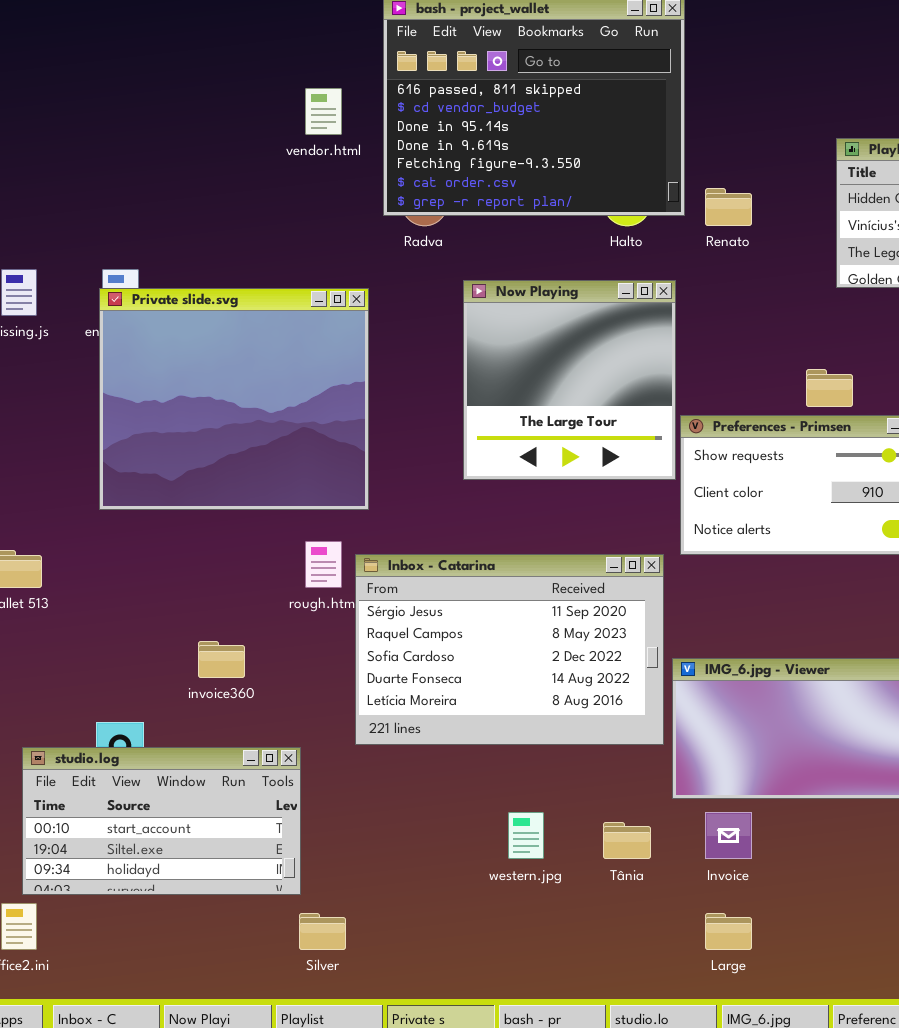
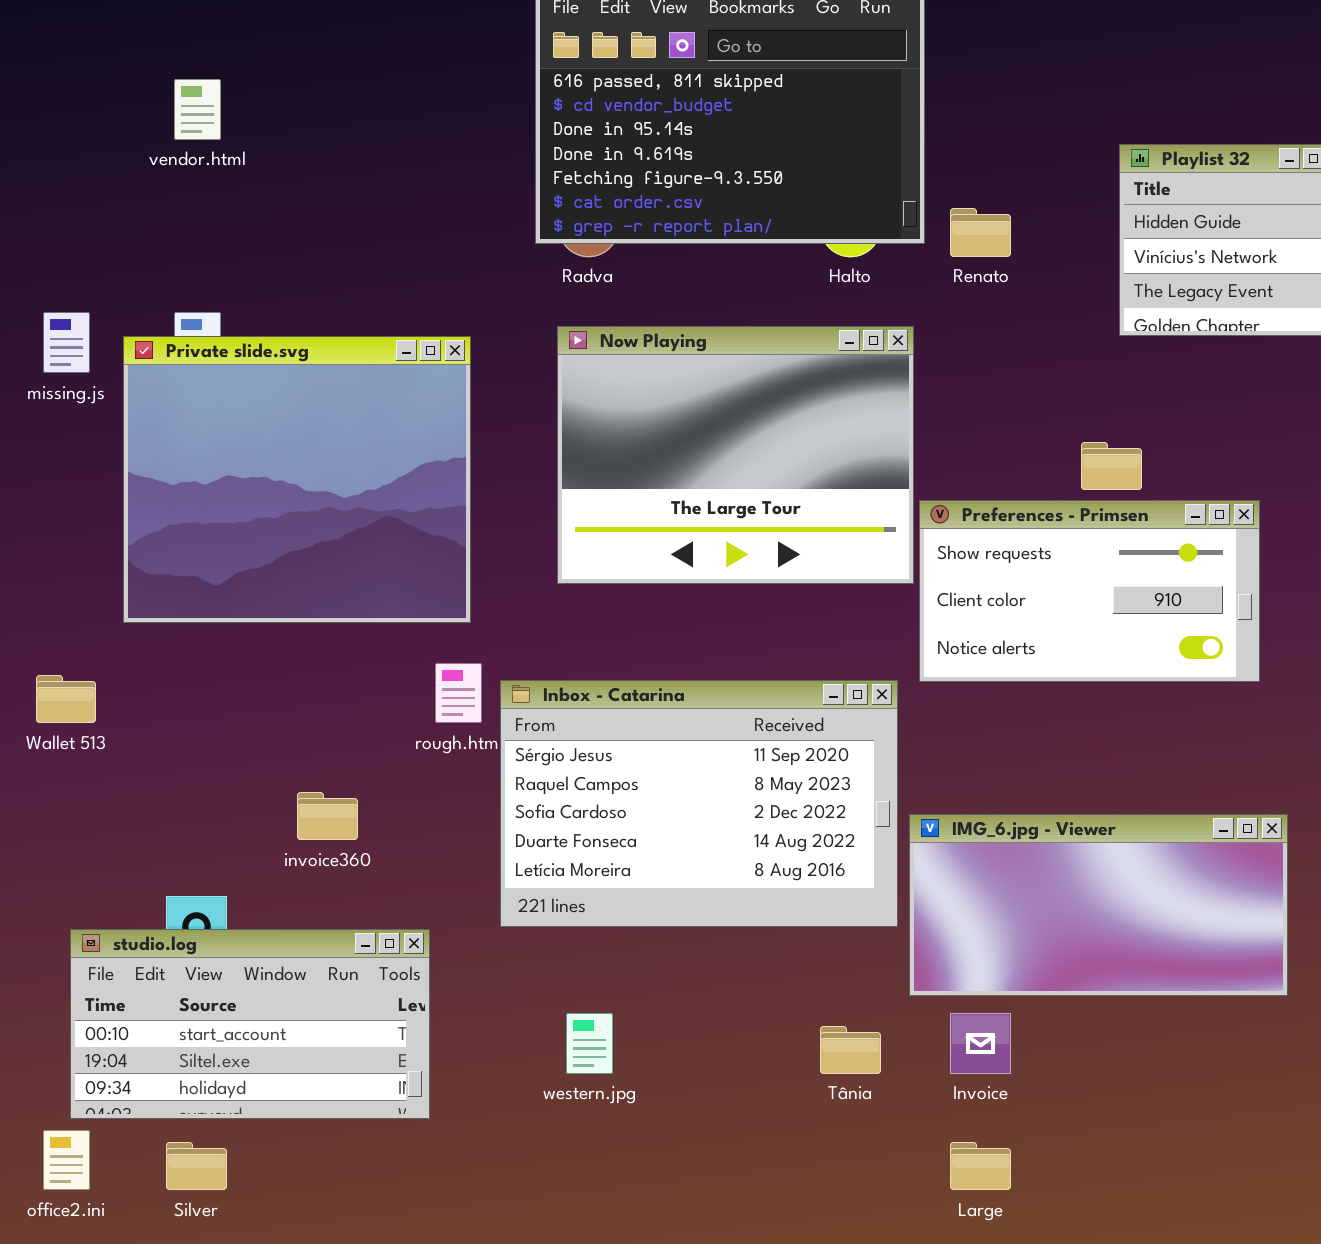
vendor.html: [305,88,342,135] -> [174,79,221,140], moved
Now Playing: [463,280,676,480] -> [557,326,914,584], resized
Private slide.svg: [99,288,369,510] -> [123,336,471,623], moved
western.jpg: [508,812,544,859] -> [566,1013,613,1074], moved
Silver: [299,913,346,950] -> [166,1142,227,1190], moved

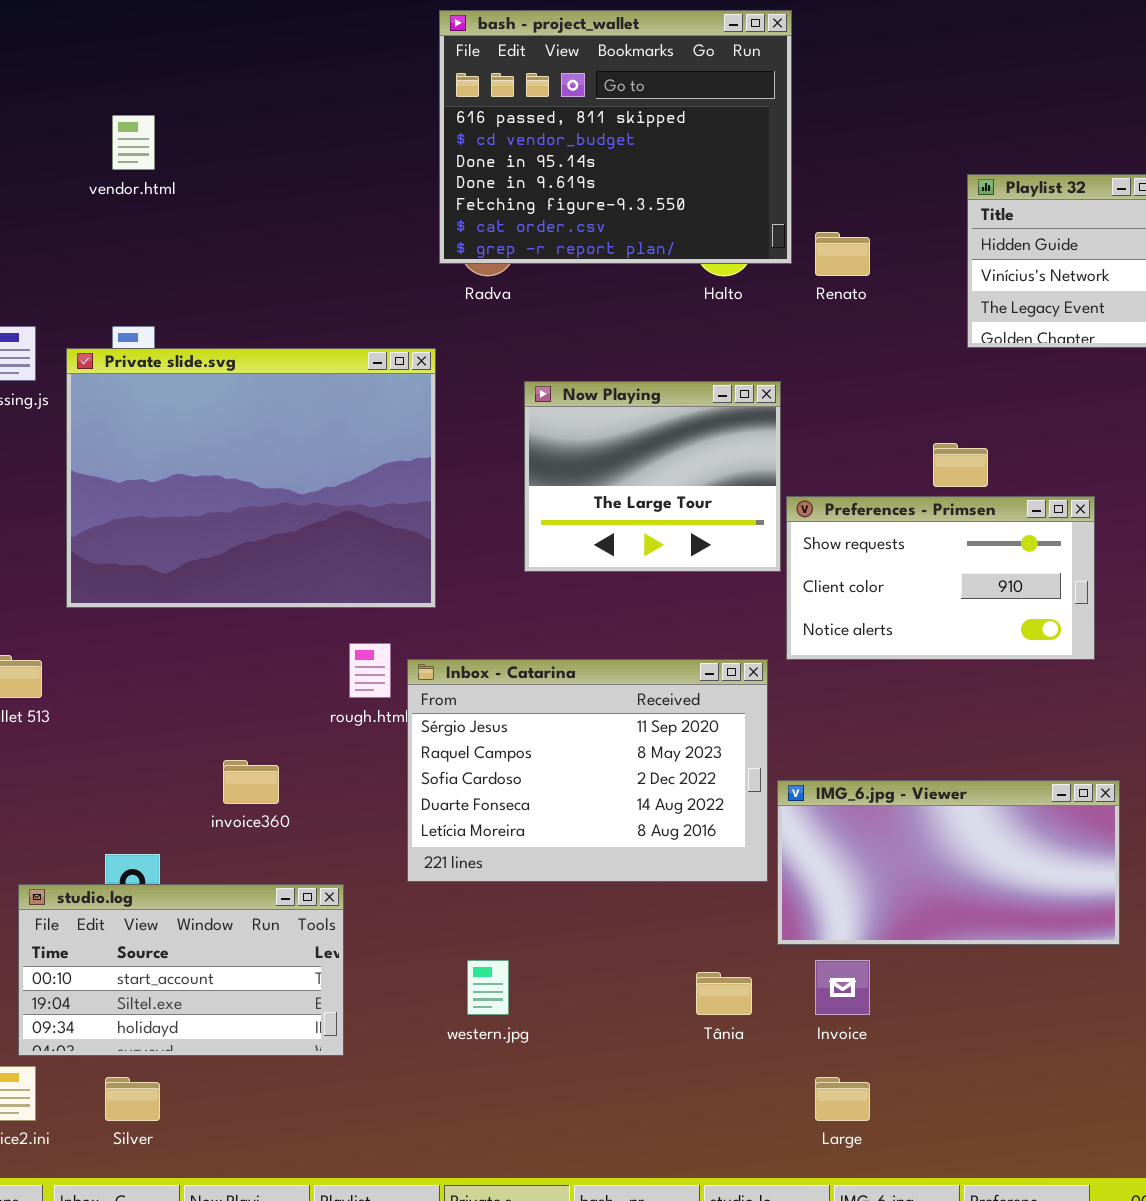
Now Playing: [557,326,914,584] -> [524,381,781,572], resized
Private slide.svg: [123,336,471,623] -> [66,348,436,608], resized

